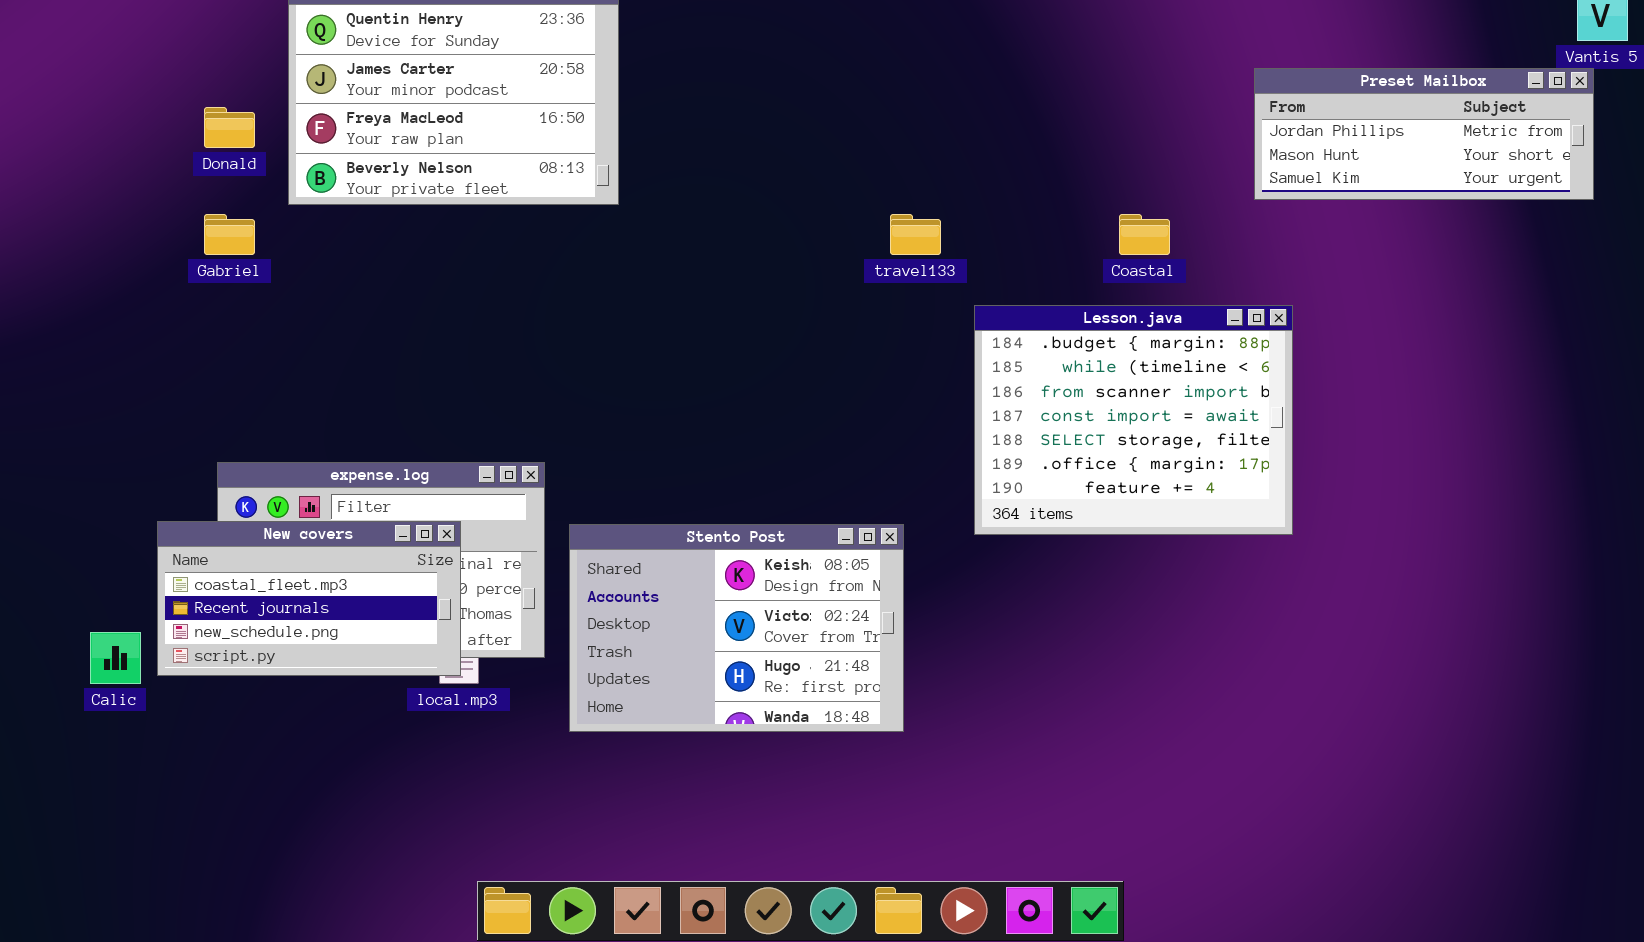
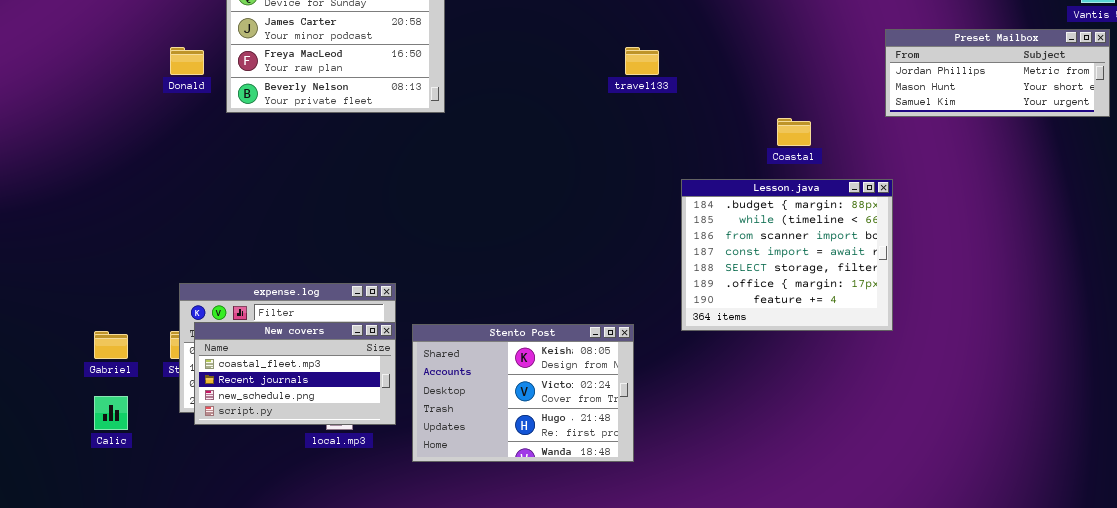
Preset Mailbox: [1254,68,1594,200] -> [885,29,1110,117], moved
Gabriel: [204,214,255,255] -> [94,331,128,359], moved
travel133: [890,214,941,255] -> [625,47,659,75], moved
New covers: [157,521,461,676] -> [194,322,396,425], moved

